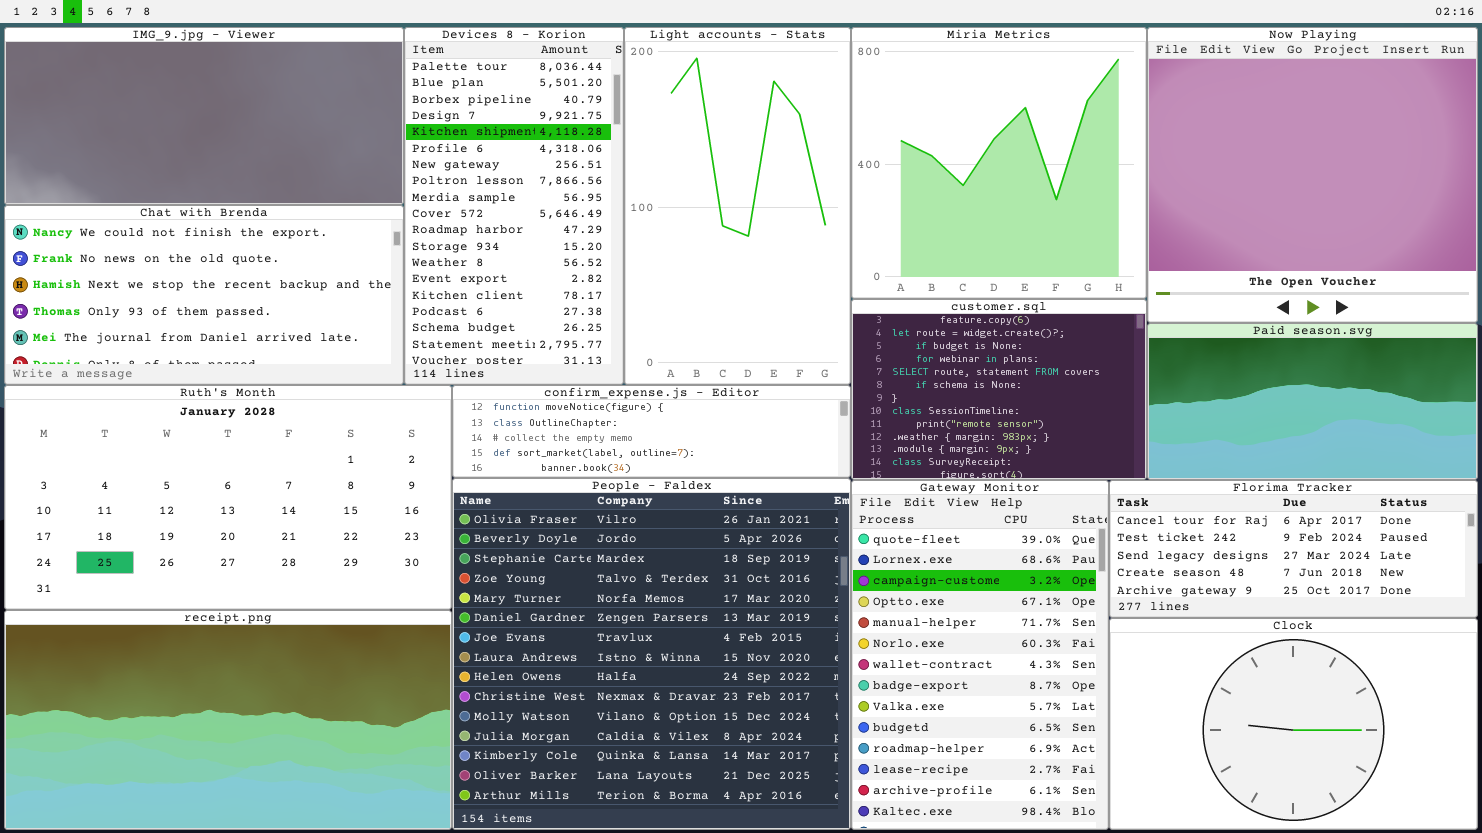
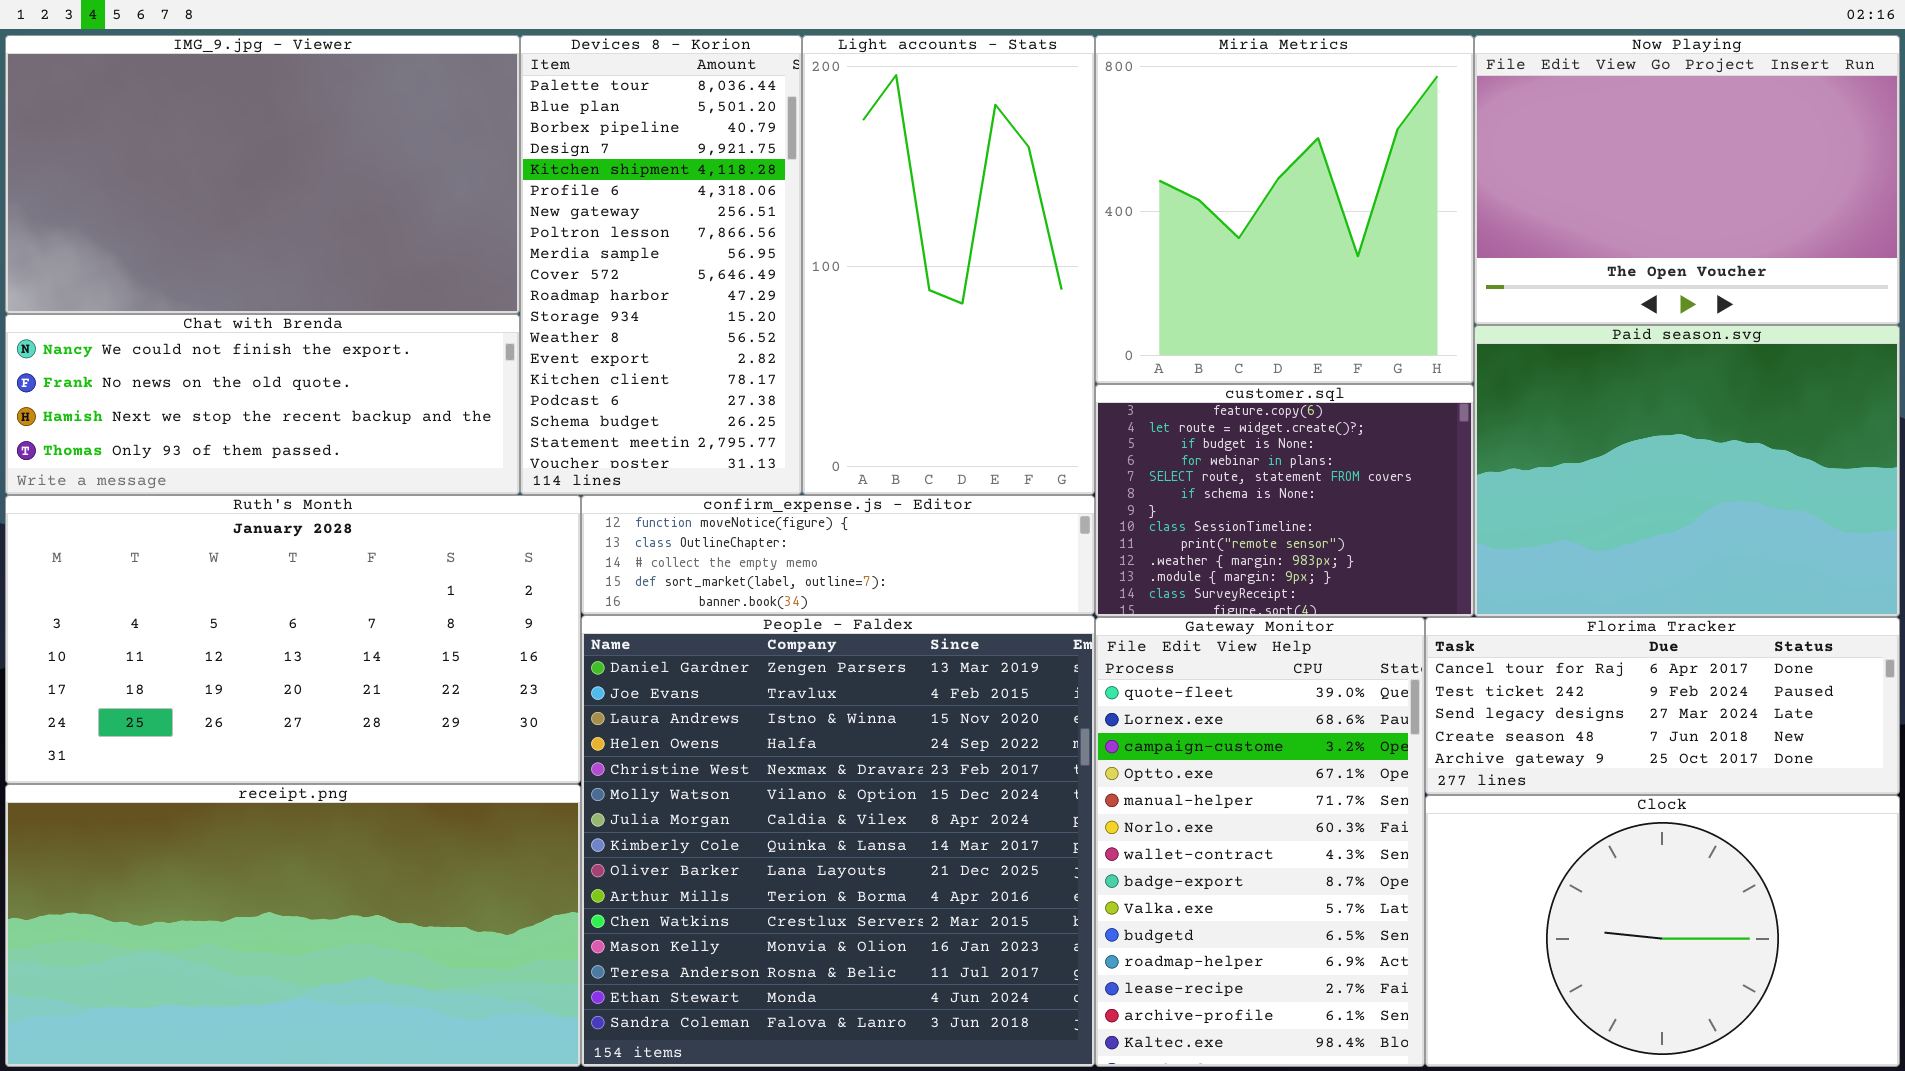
IMG_9.jpg - Viewer: [4,27,404,205] -> [5,35,520,314], resized
Now Playing: [1147,27,1478,323] -> [1474,35,1900,325], resized
Chat with Brenda: [4,205,404,385] -> [5,314,520,495], resized
Paid season.svg: [1147,323,1478,480] -> [1474,325,1900,617], resized
People - Faldex: [452,478,851,830] -> [581,615,1095,1067], scrolled down 5 rows

